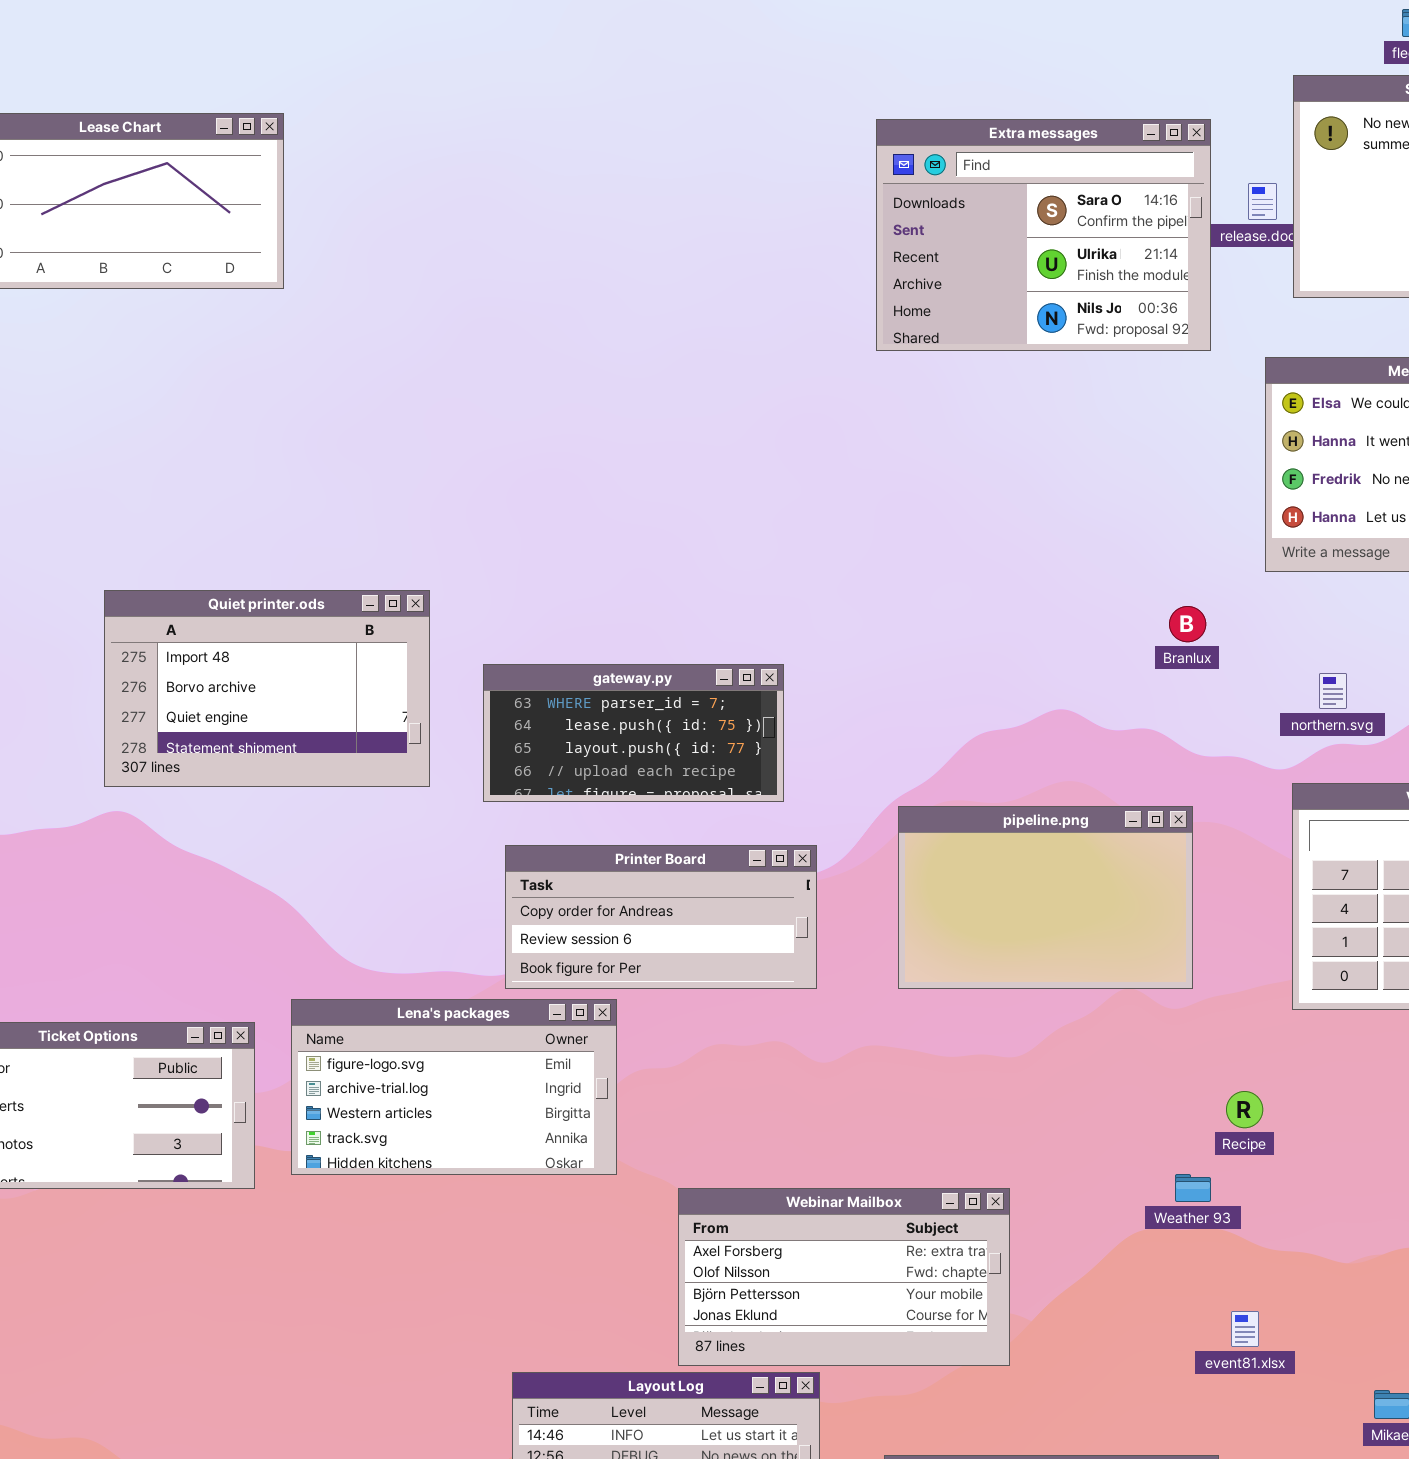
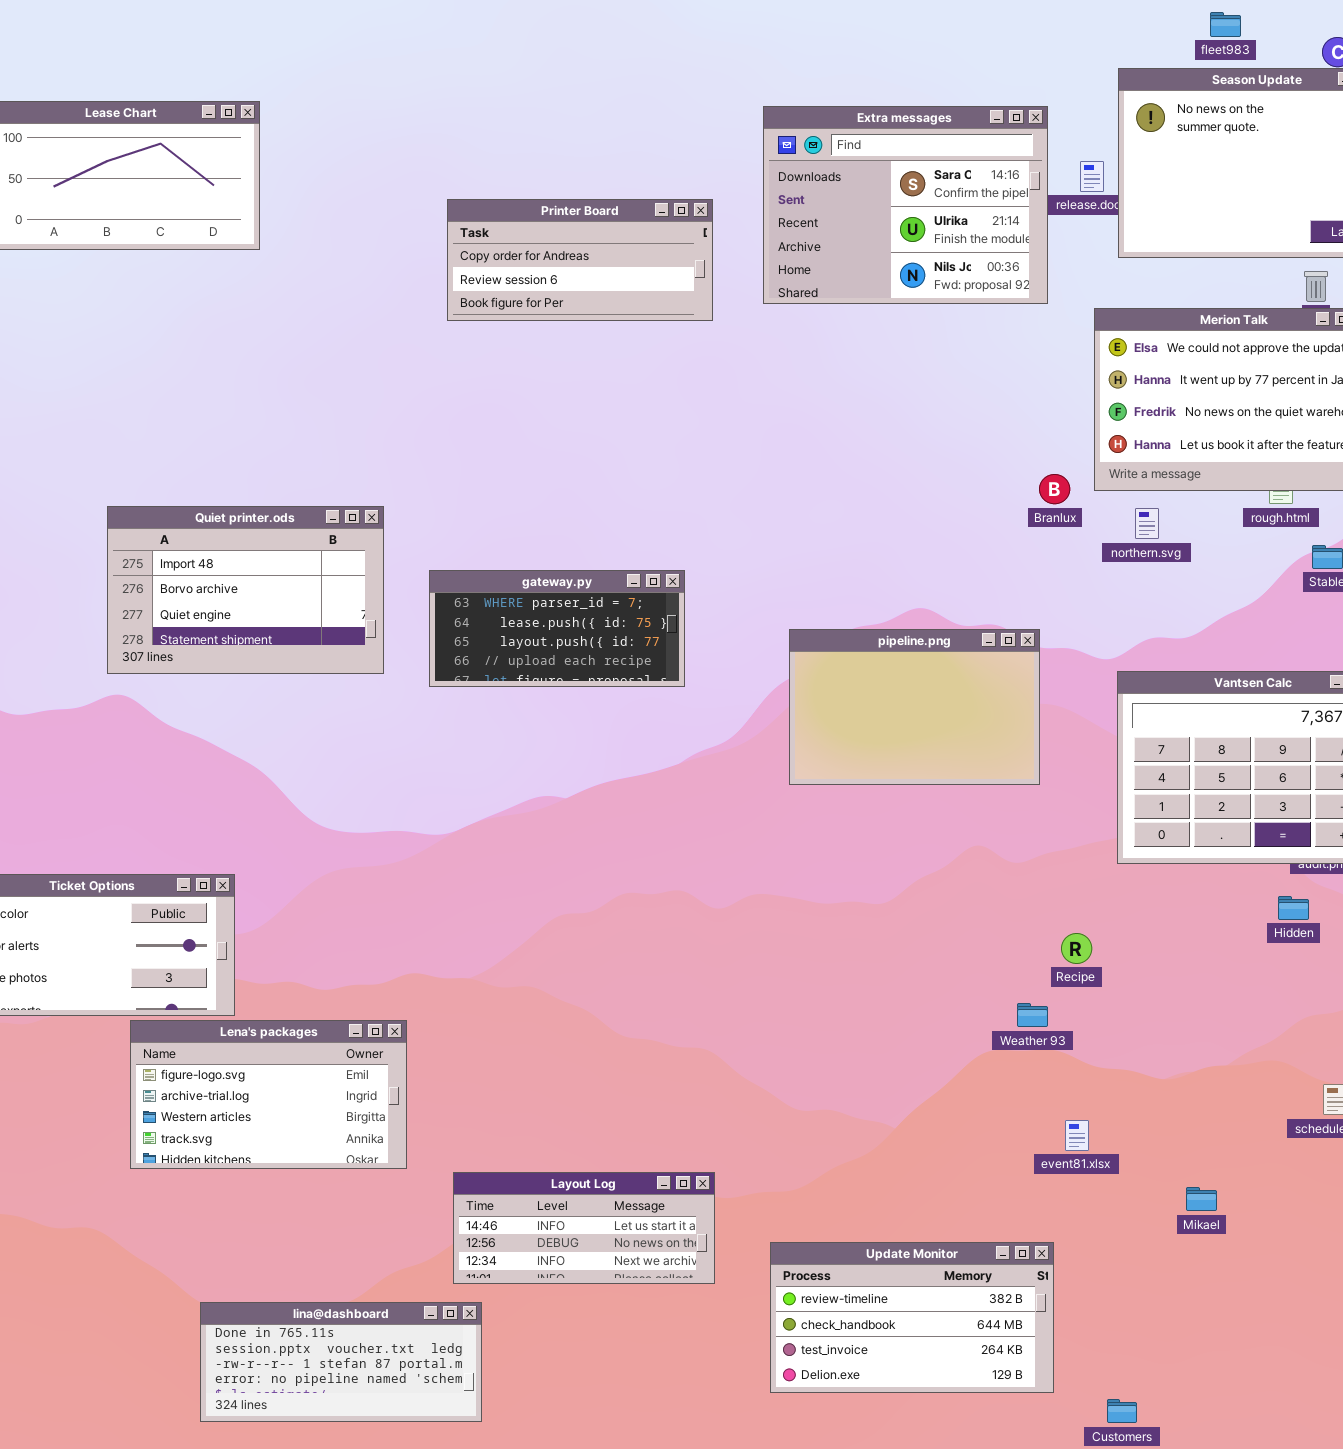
Branlux: [1169,606,1206,642] -> [1039,474,1070,504], moved
northern.svg: [1319,673,1347,709] -> [1135,508,1159,539], moved
pipeline.png: [898,806,1193,989] -> [789,629,1040,785], moved
Printer Board: [505,845,817,989] -> [447,199,713,321], moved
Lena's packages: [291,999,617,1175] -> [130,1020,407,1169], moved
Webinar Mailbox: [678,1188,1010,1366] -> none, closed

